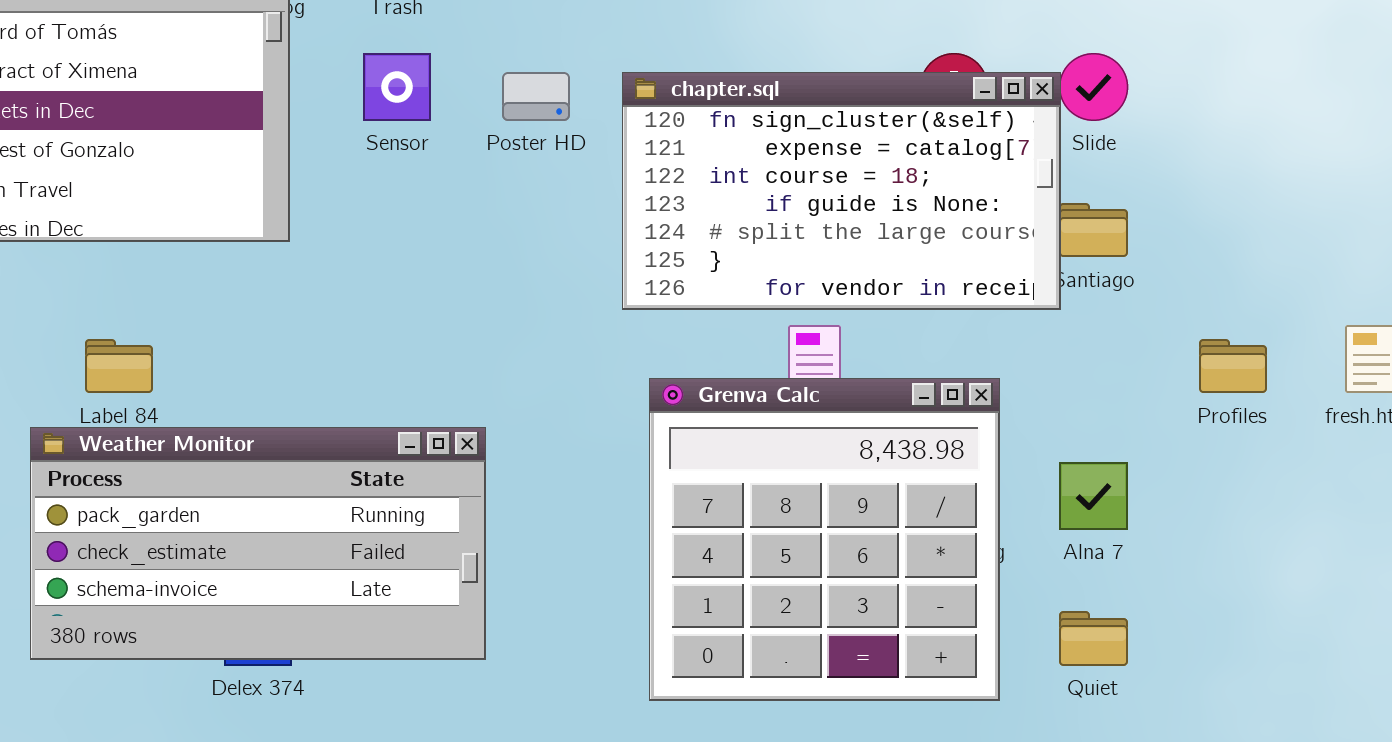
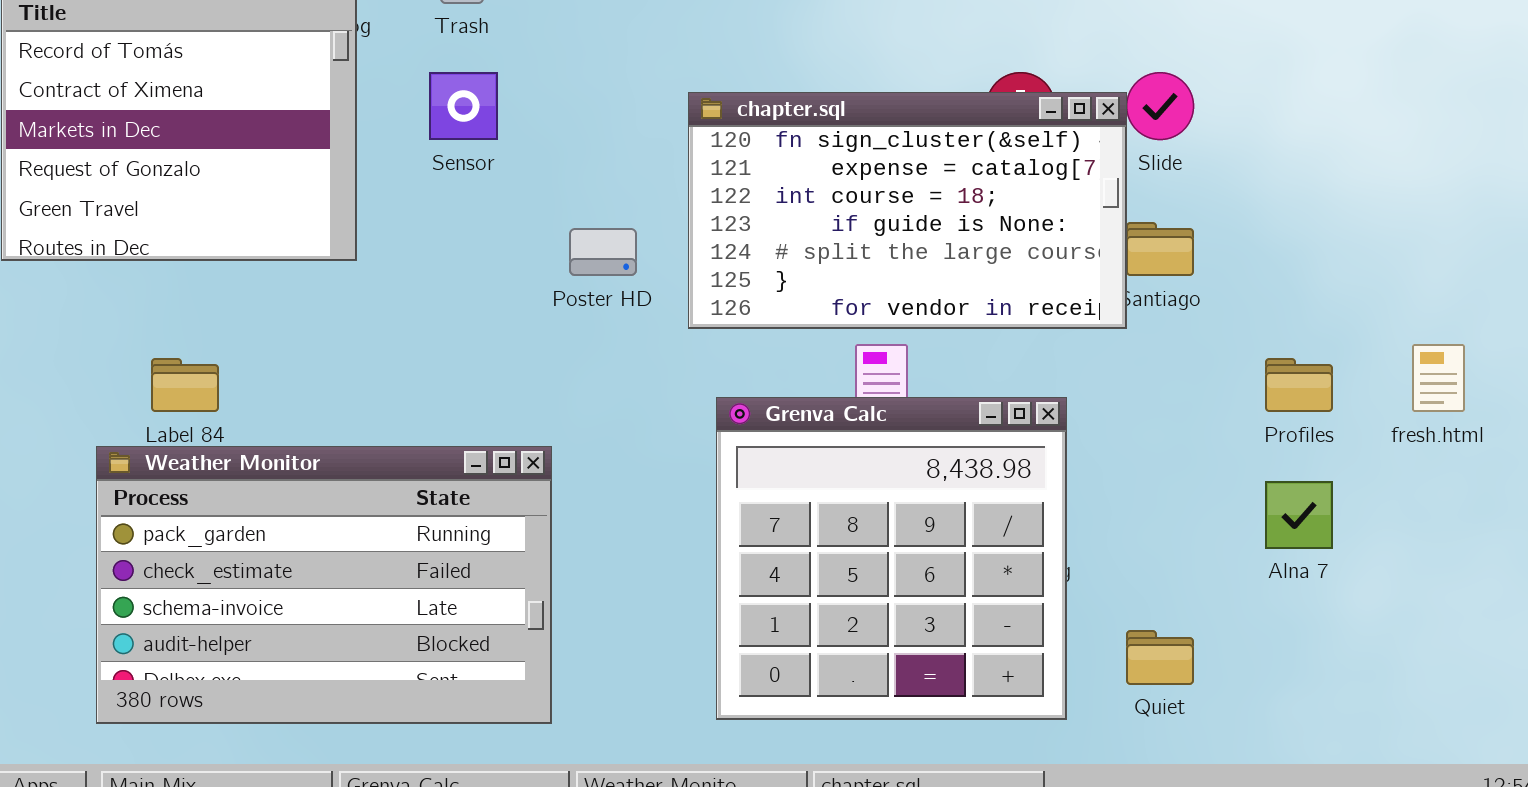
Poster HD: [502,72,570,121] -> [569,228,637,276], moved
Weather Monitor: [30,427,486,660] -> [96,446,552,724], resized
Alna 7: [1059,462,1128,530] -> [1265,481,1333,549], moved

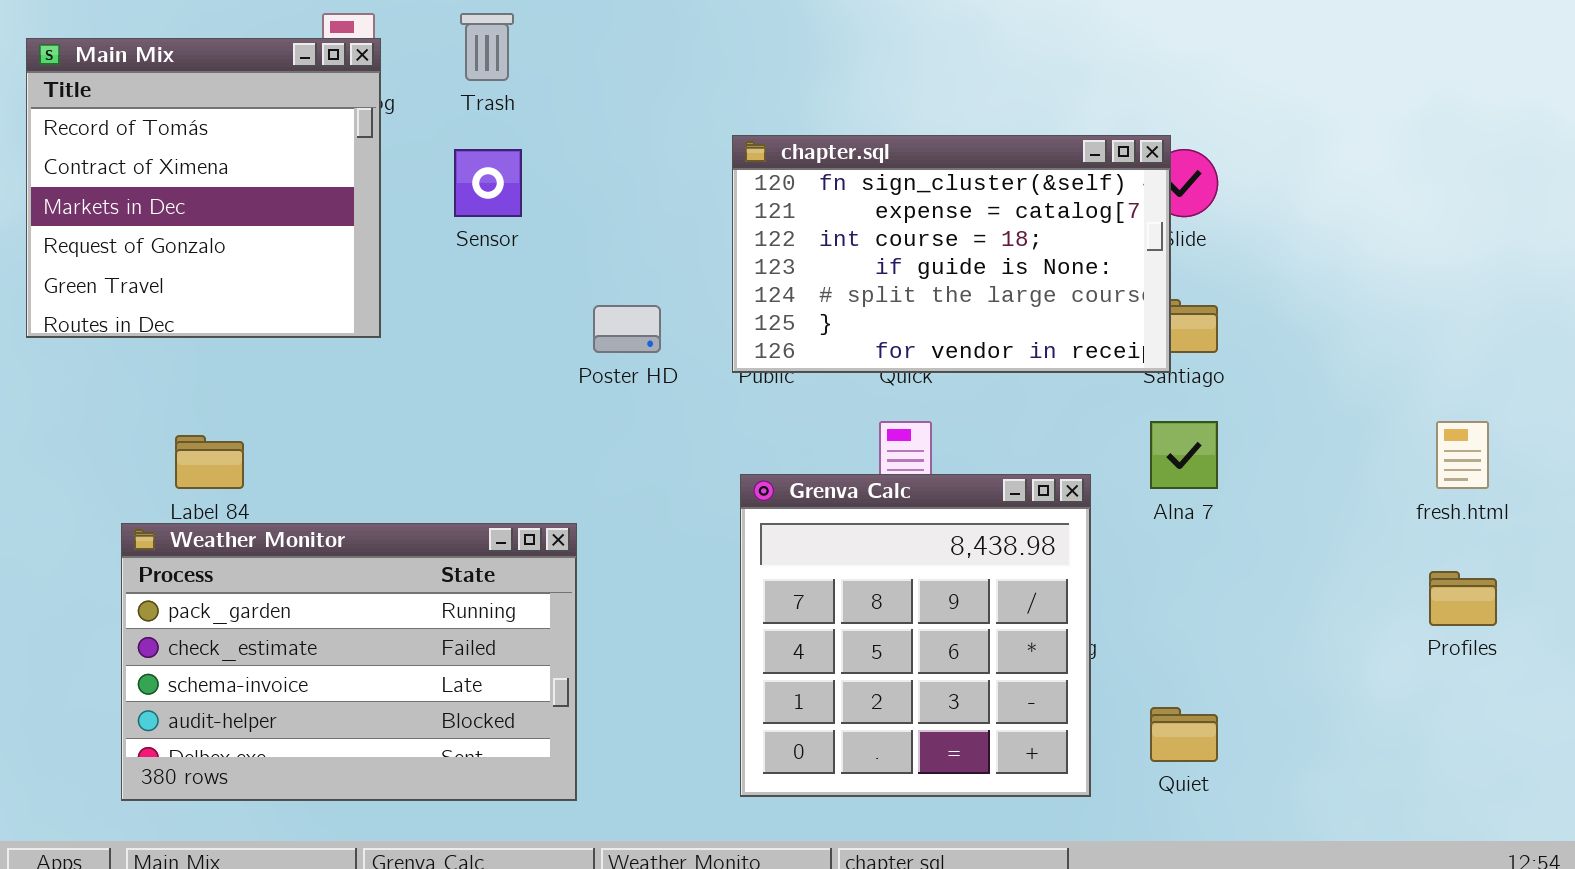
chapter.sql: [688,92,1127,329] -> [732,135,1171,373], moved
Profiles: [1265,358,1333,412] -> [1429,571,1497,626], moved
Alna 7: [1265,481,1333,549] -> [1150,421,1218,489], moved

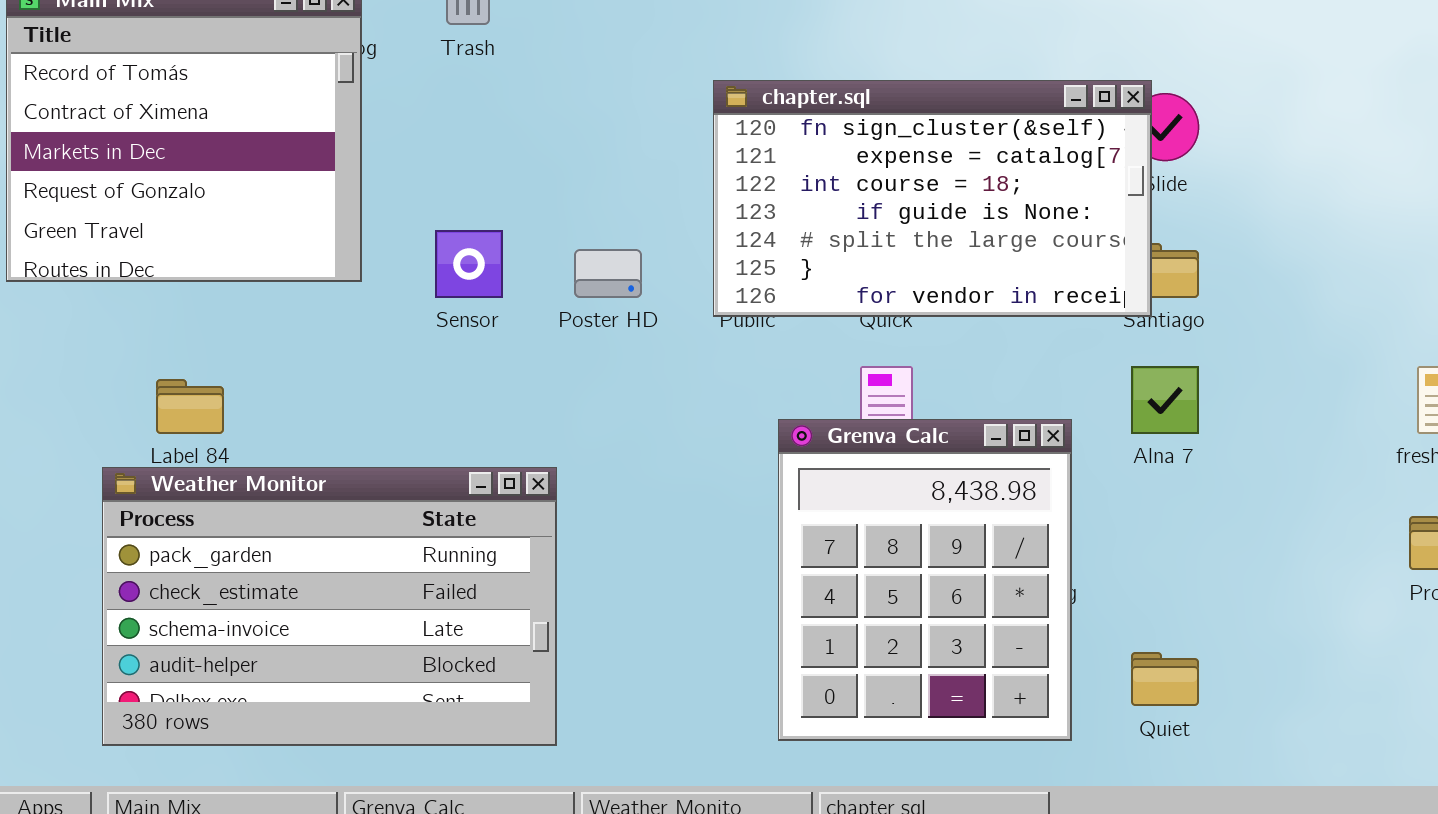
Sensor: [454,149,522,217] -> [435,230,503,298], moved
Grenva Calc: [740,474,1091,797] -> [778,419,1072,741], resized

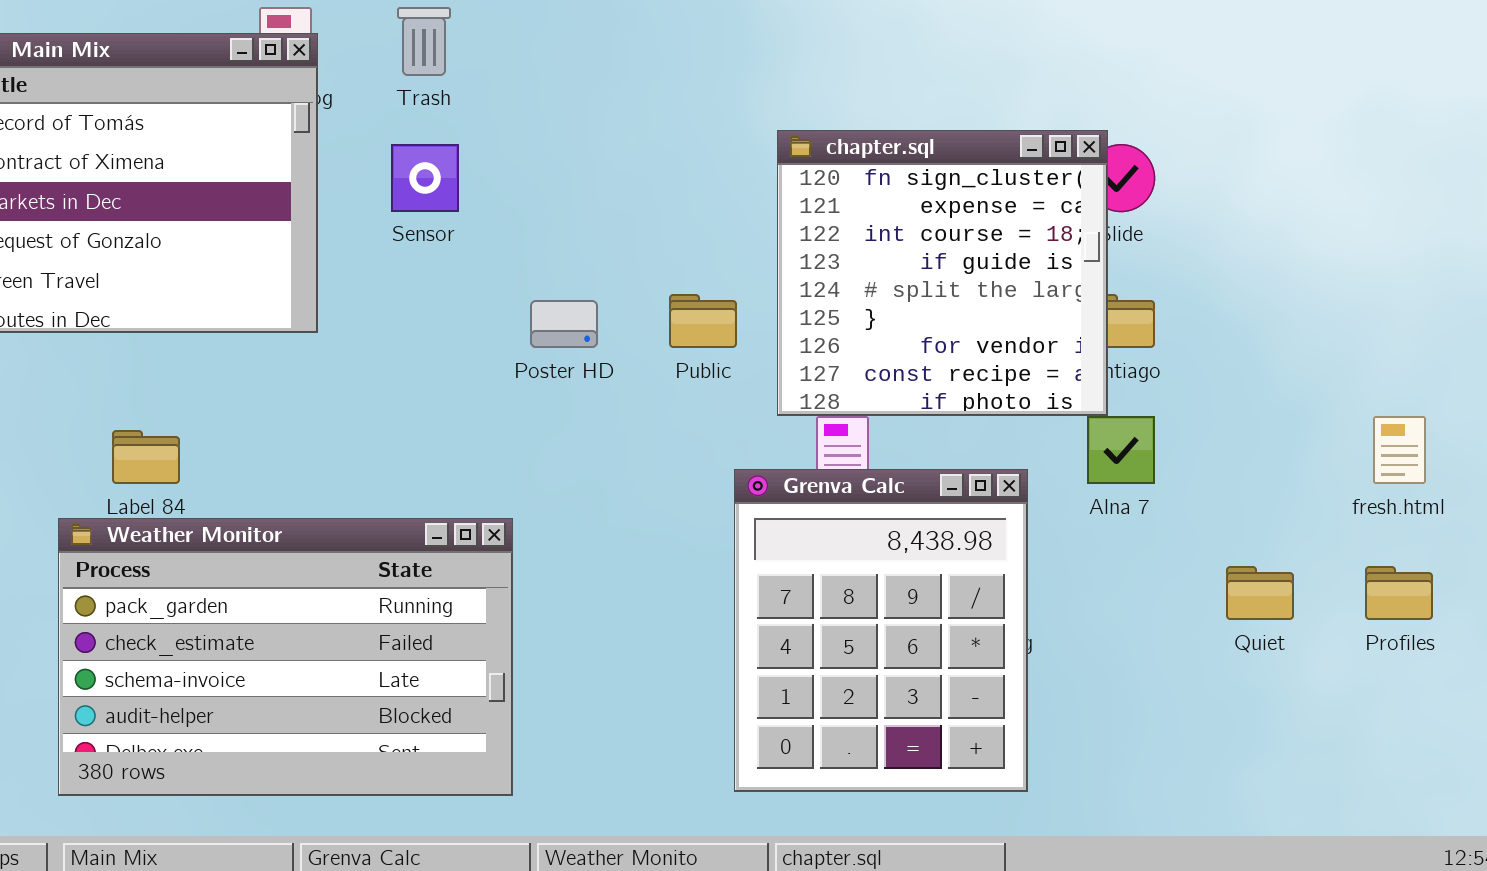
chapter.sql: [713,80,1152,317] -> [777,130,1108,416], resized
Sensor: [435,230,503,298] -> [391,144,459,212], moved
Quiet: [1131,652,1199,706] -> [1226,566,1294,620], moved

